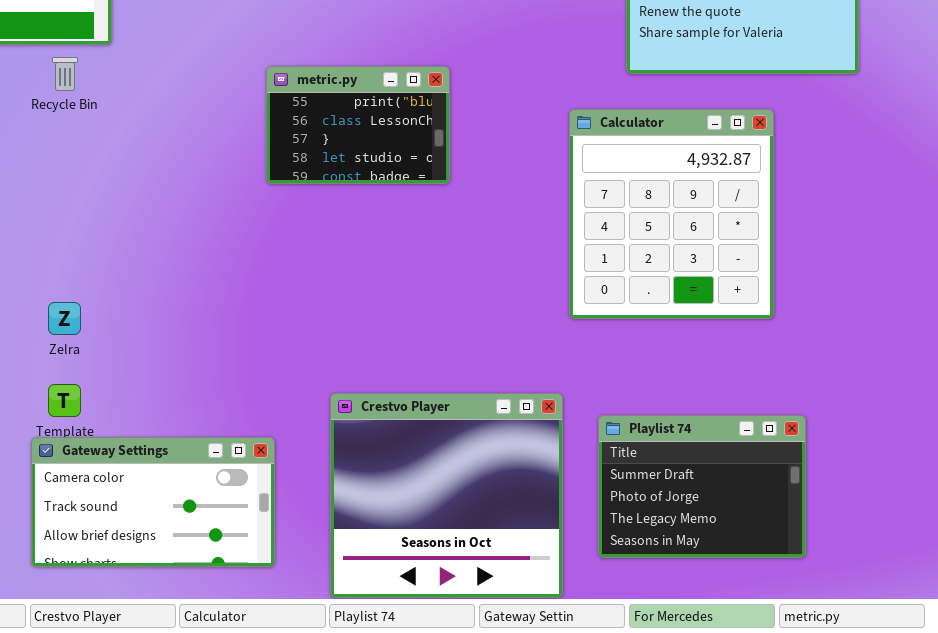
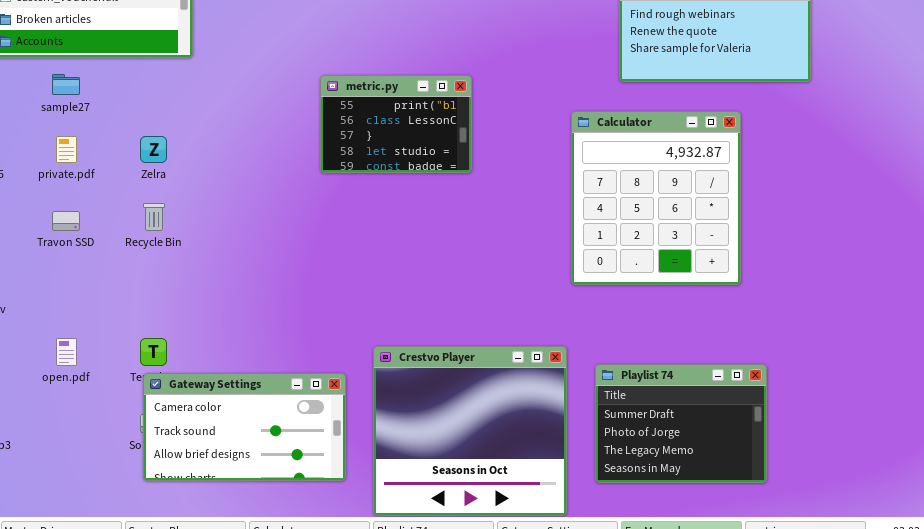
Recycle Bin: [52,57,78,91] -> [143,203,165,231], moved
Zelra: [48,302,81,335] -> [140,136,167,163], moved
Gateway Settings: [31,437,275,567] -> [143,373,346,481], moved

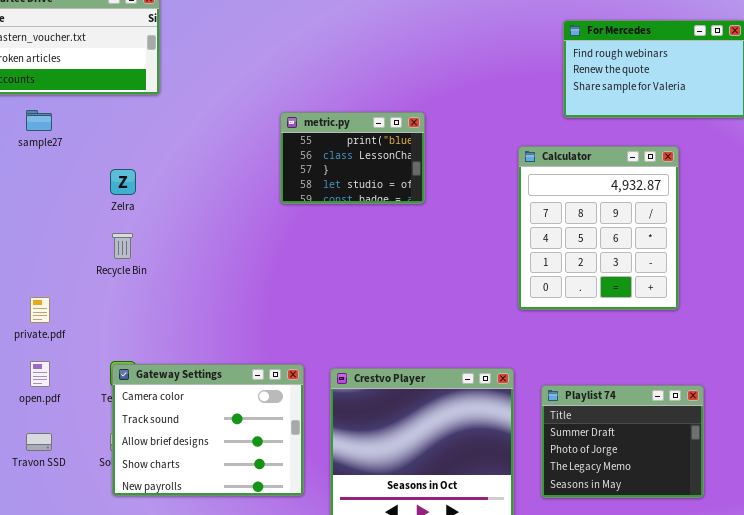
private.pdf: [56,136,77,163] -> [30,297,50,323], moved
Travon SSD: [52,211,80,231] -> [26,433,52,451], moved
Gateway Settings: [143,373,346,481] -> [112,364,304,496], resized

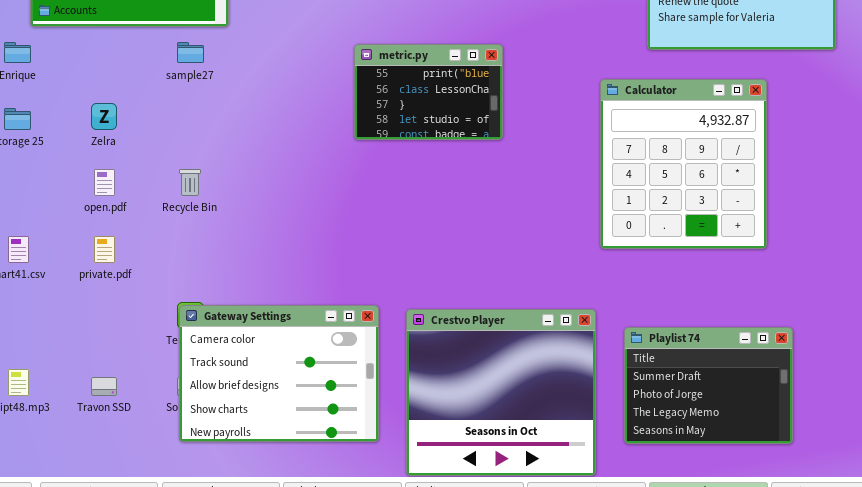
sample27: [26,110,52,131] -> [177,42,204,63], moved
Zelra: [110,169,136,195] -> [91,103,117,130], moved
open.pdf: [30,361,50,387] -> [94,169,115,196], moved

